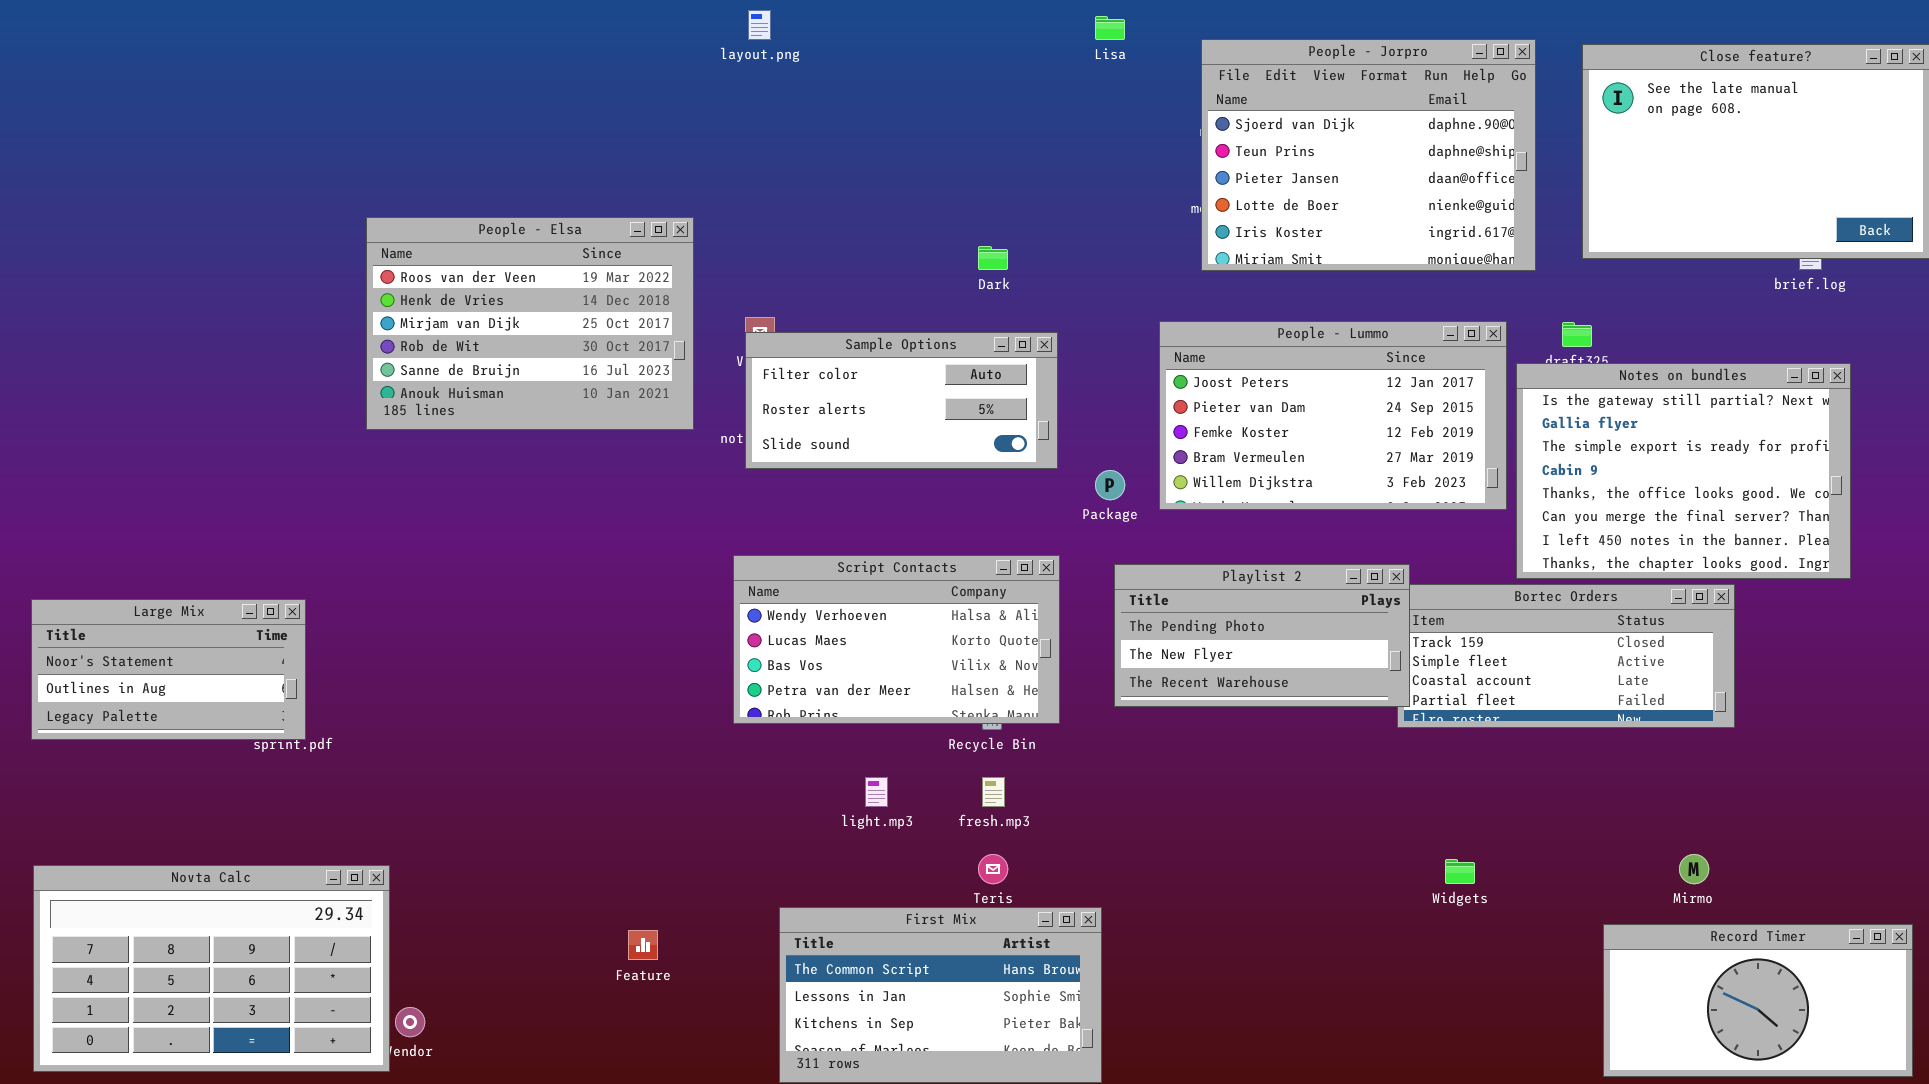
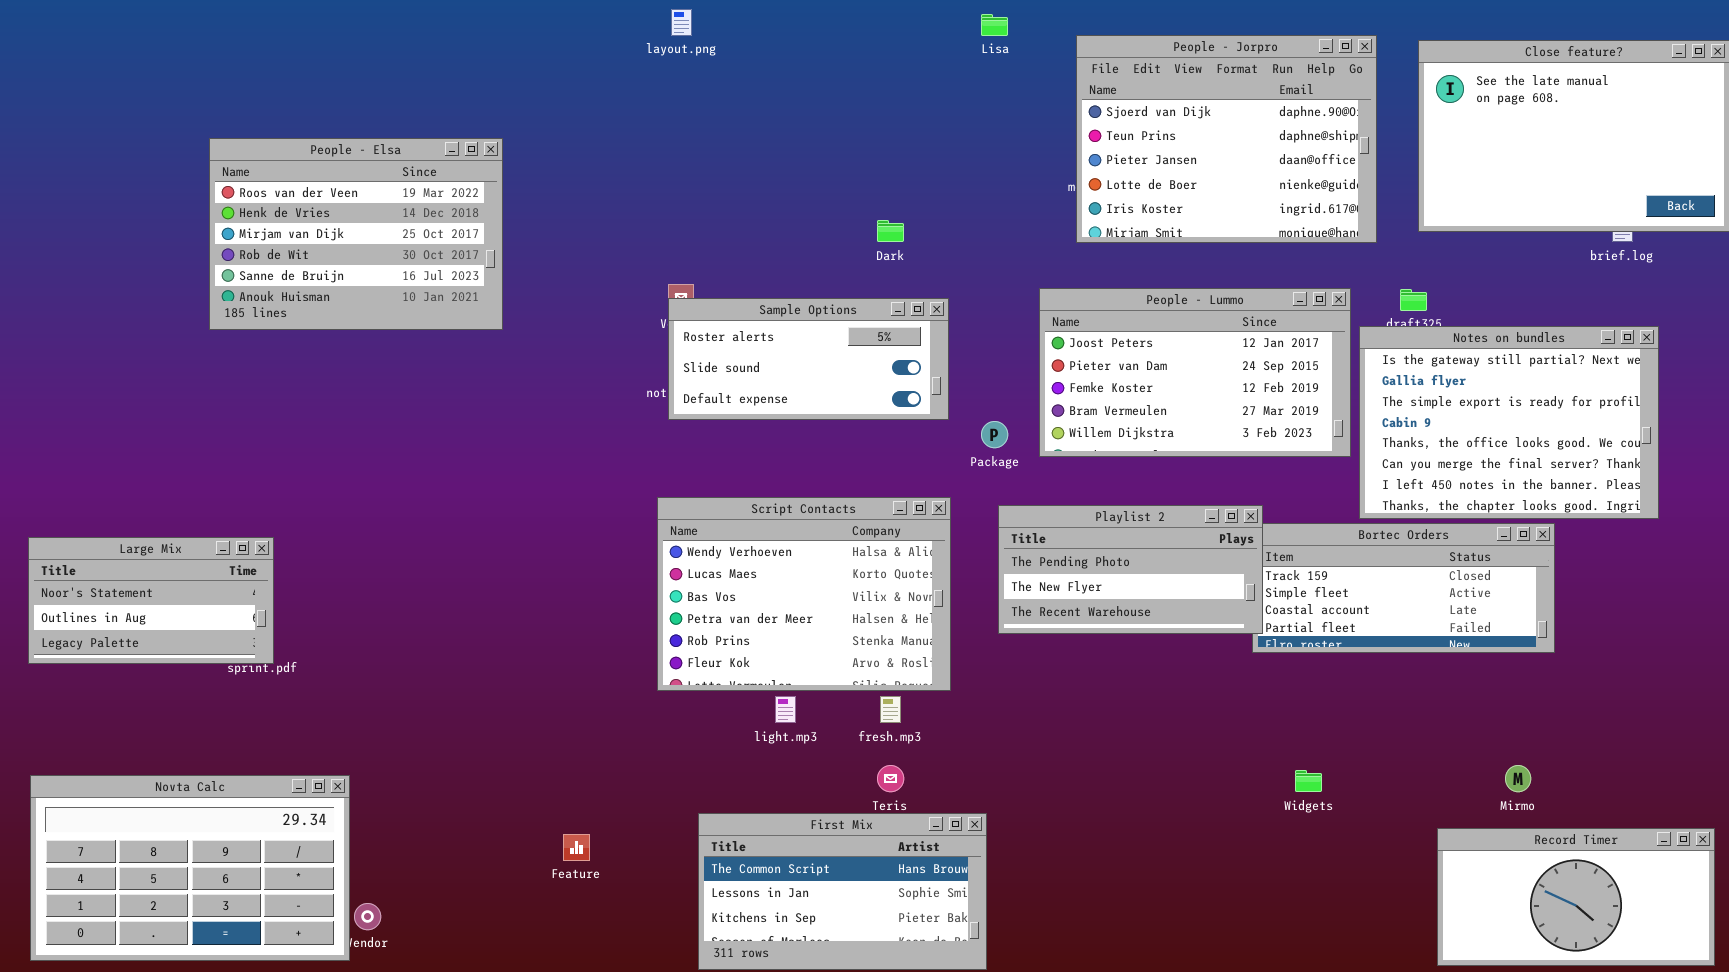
People - Elsa: [366,217,694,430] -> [209,138,503,330], moved
Sample Options: [745,332,1058,469] -> [668,298,949,420], scrolled down 1 row
Script Contacts: [733,555,1060,724] -> [657,497,951,691], resized

